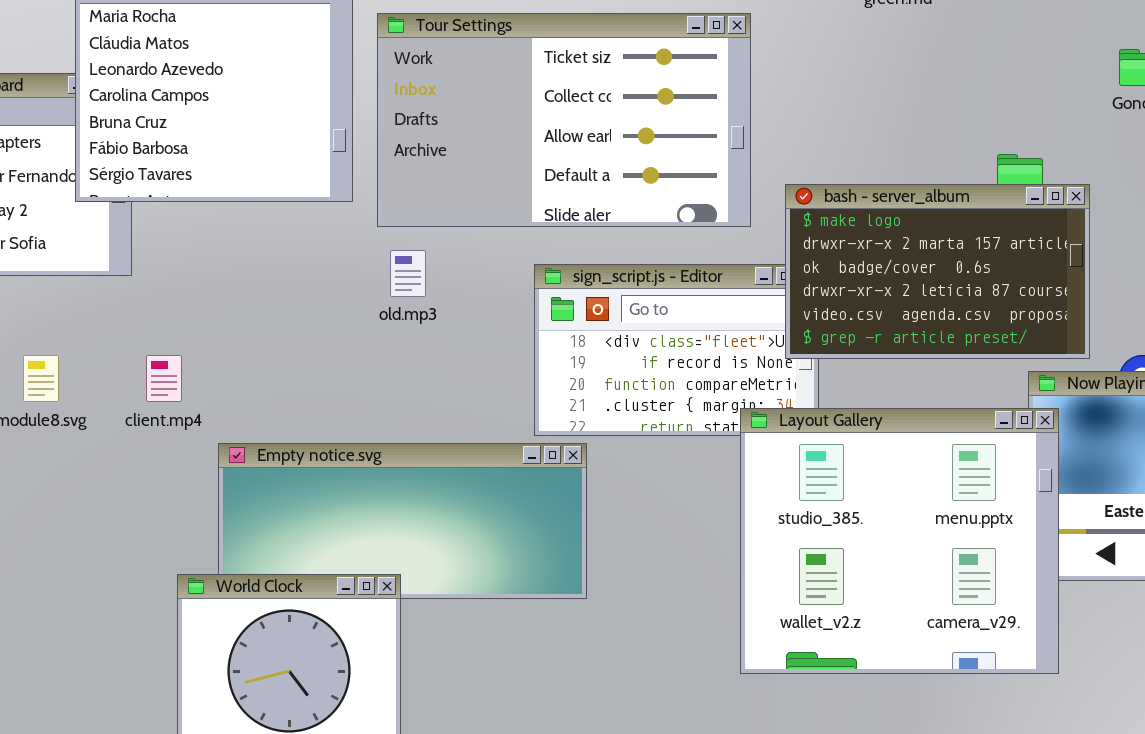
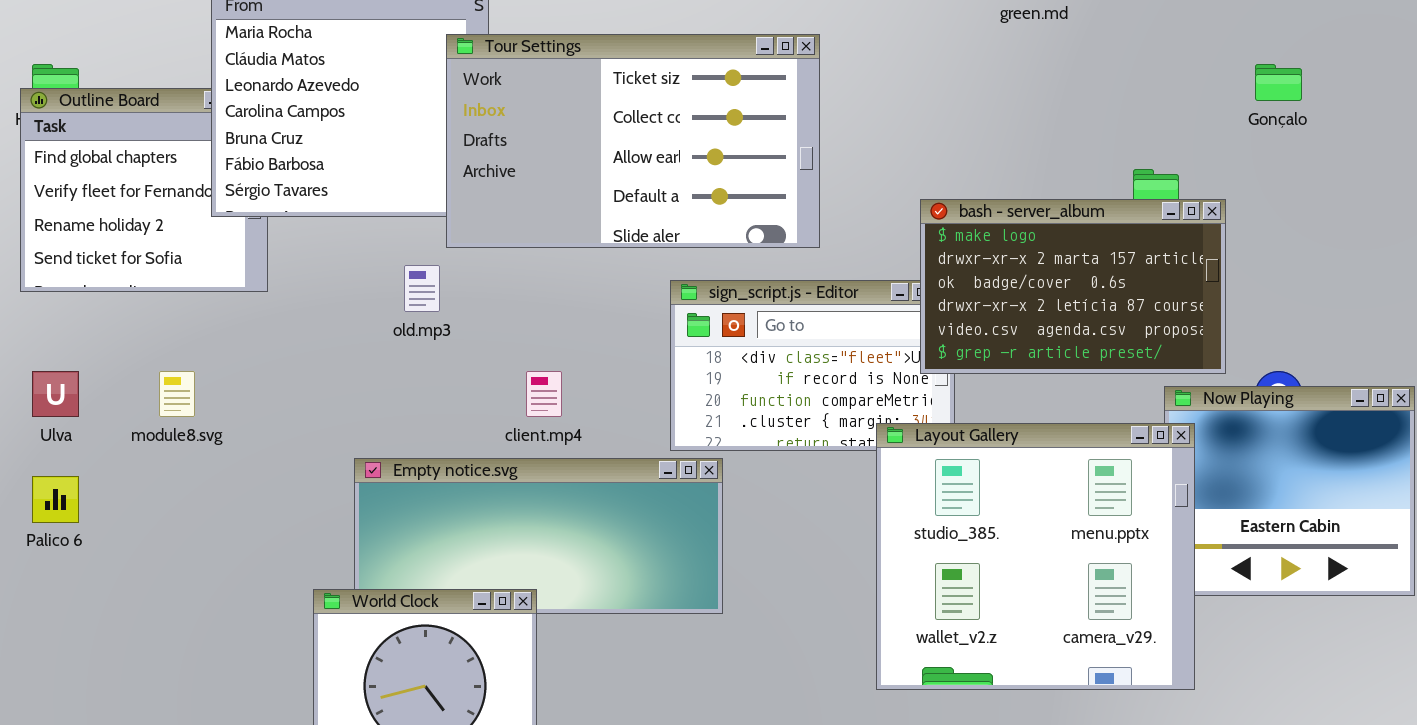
Tour Settings: [377,13,751,227] -> [446,34,820,248], moved
old.mp3: [390,250,426,297] -> [404,265,440,312], moved
client.mp4: [146,355,182,402] -> [526,371,562,417], moved

